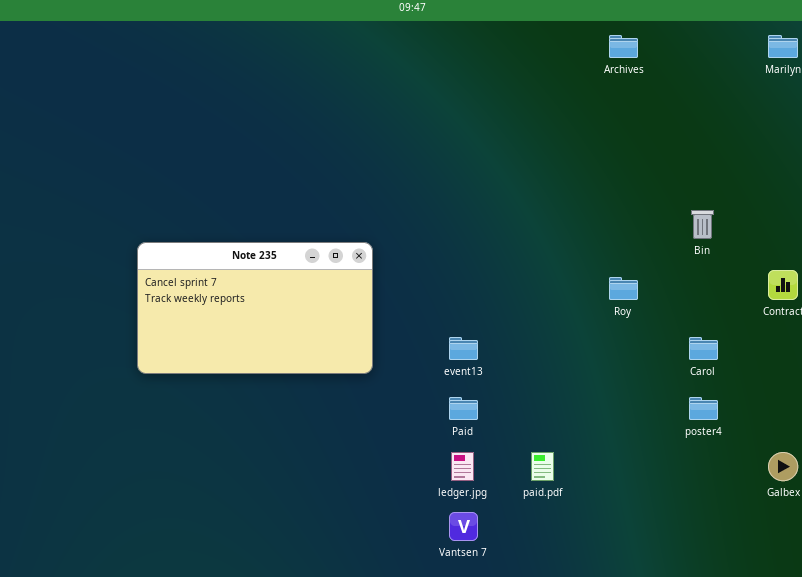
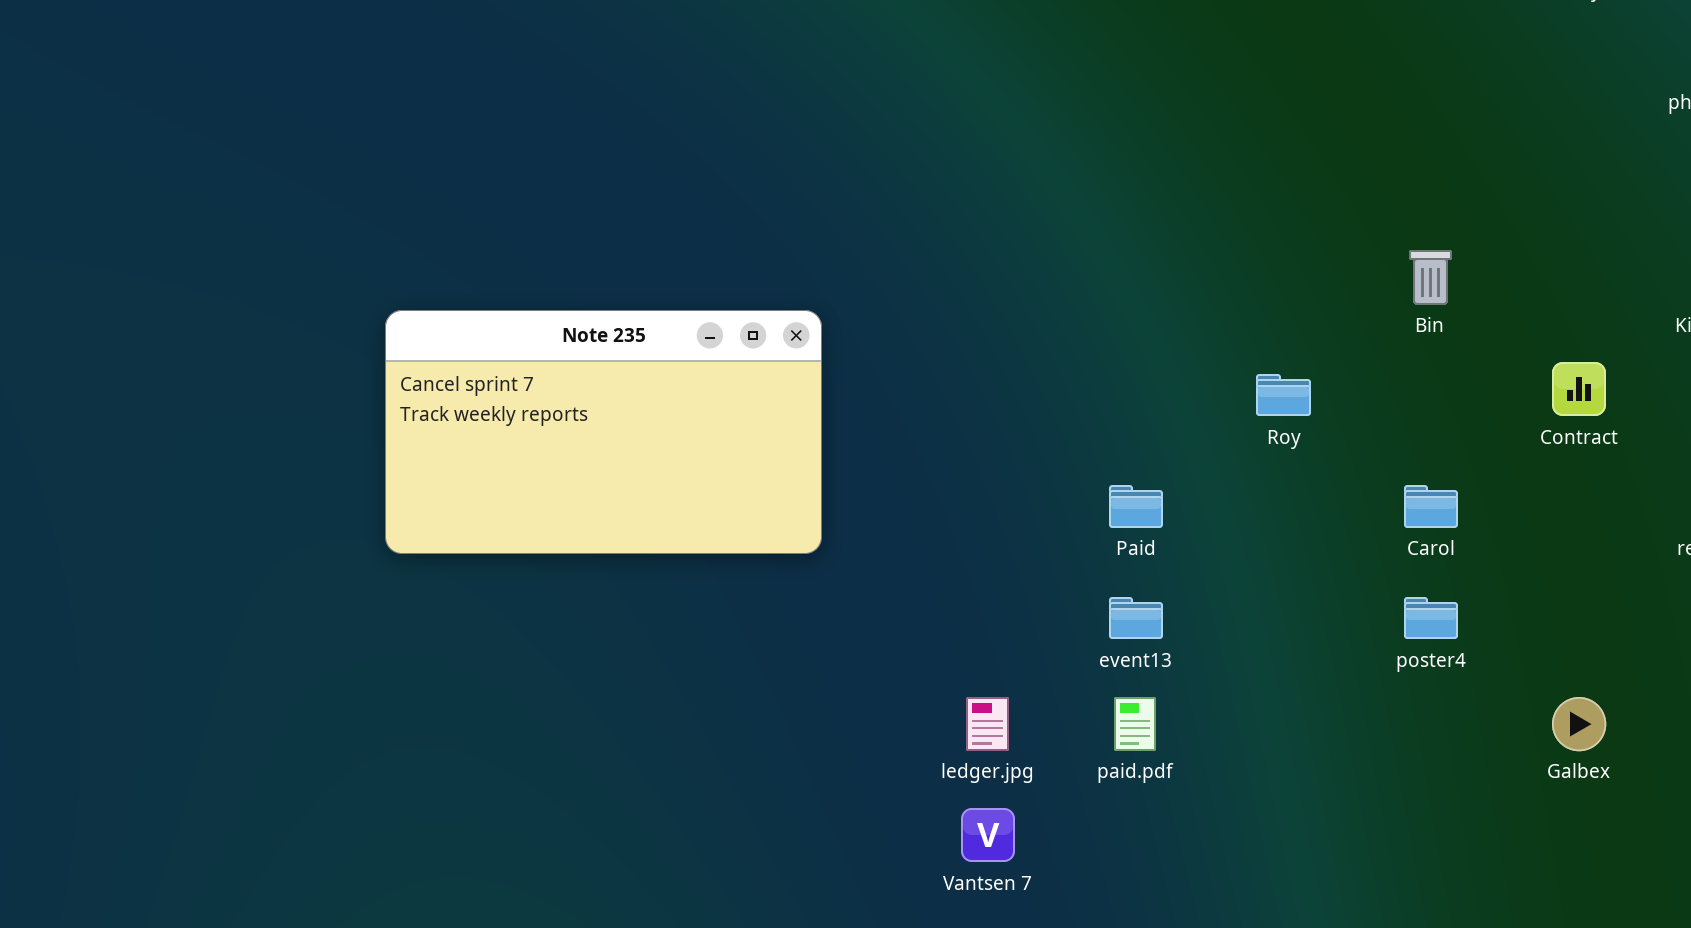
event13: [449,337,478,360] -> [1109,597,1163,639], moved
Paid: [449,397,478,420] -> [1109,485,1163,528], moved

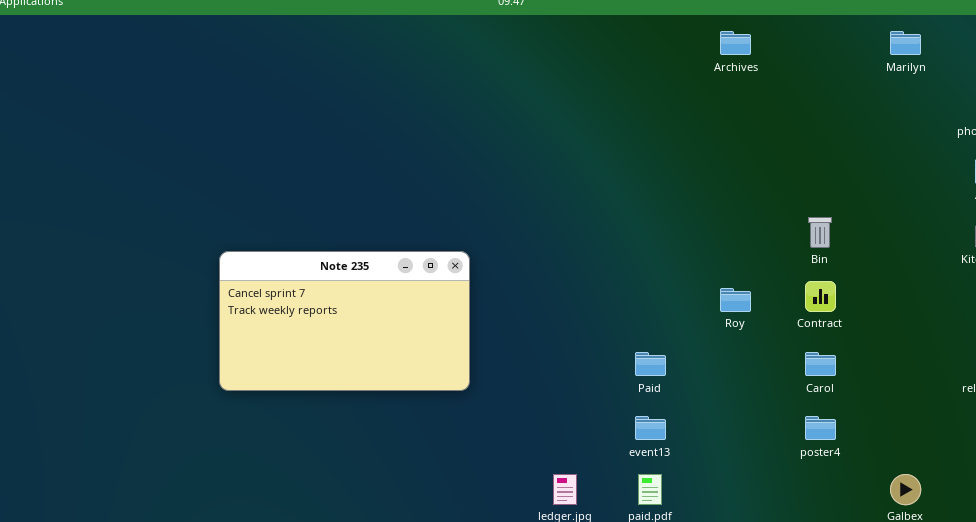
Contract: [1552,362,1606,416] -> [805,281,836,312], moved

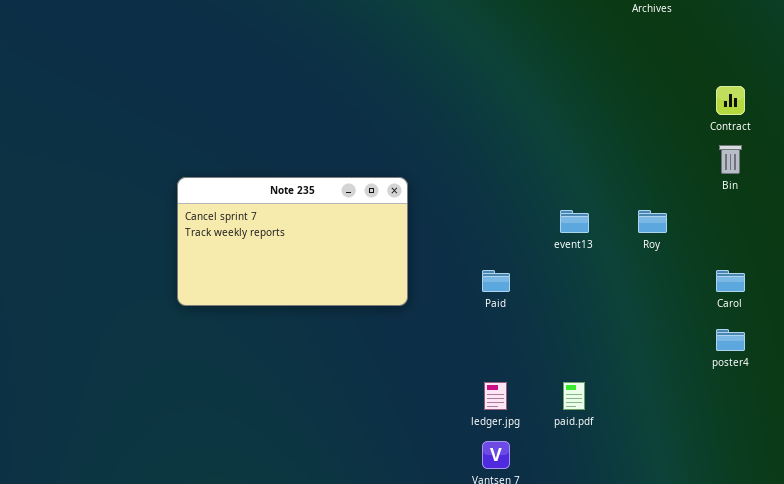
Contract: [805,281,836,312] -> [716,86,745,115], moved
Paid: [635,352,666,376] -> [482,270,510,292], moved
event13: [635,416,666,440] -> [560,210,589,233], moved

